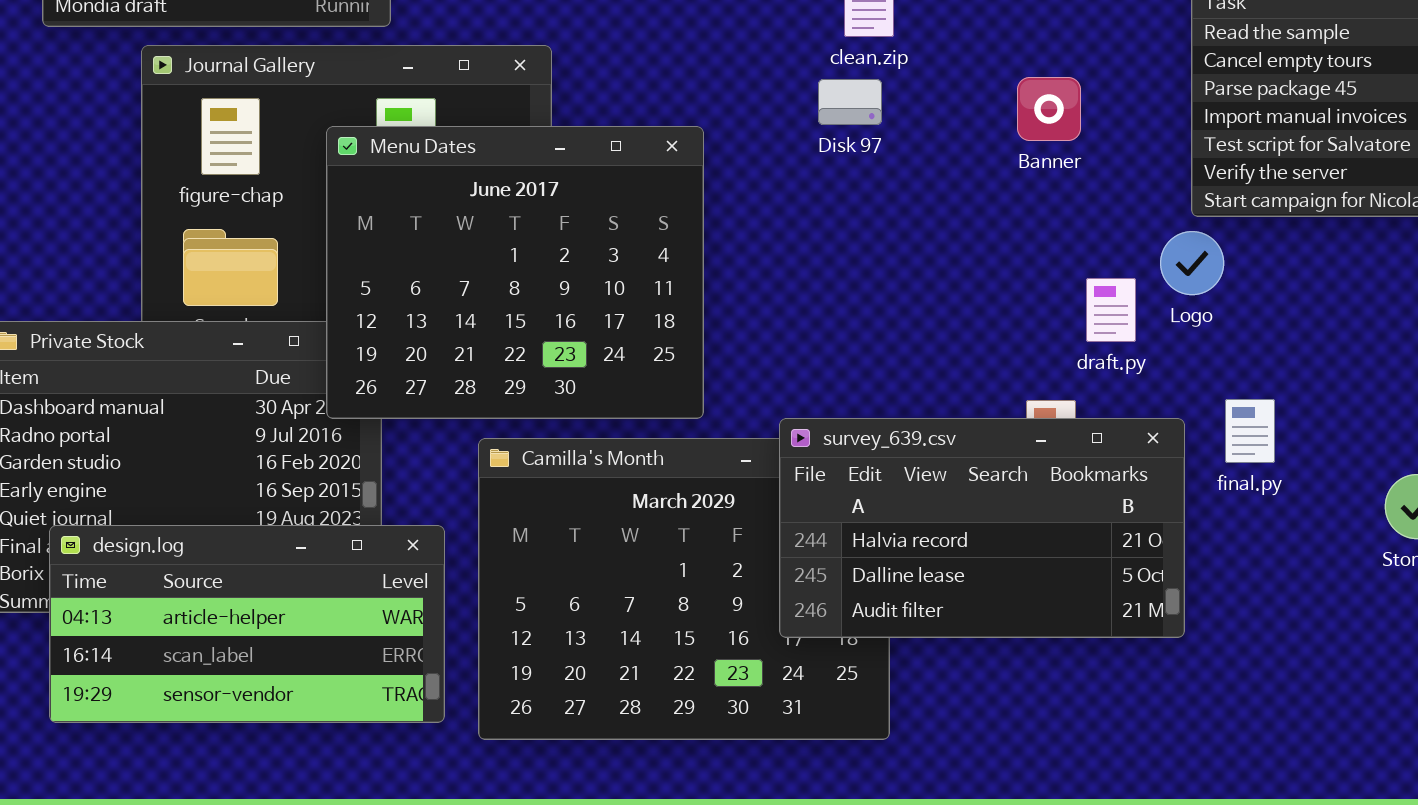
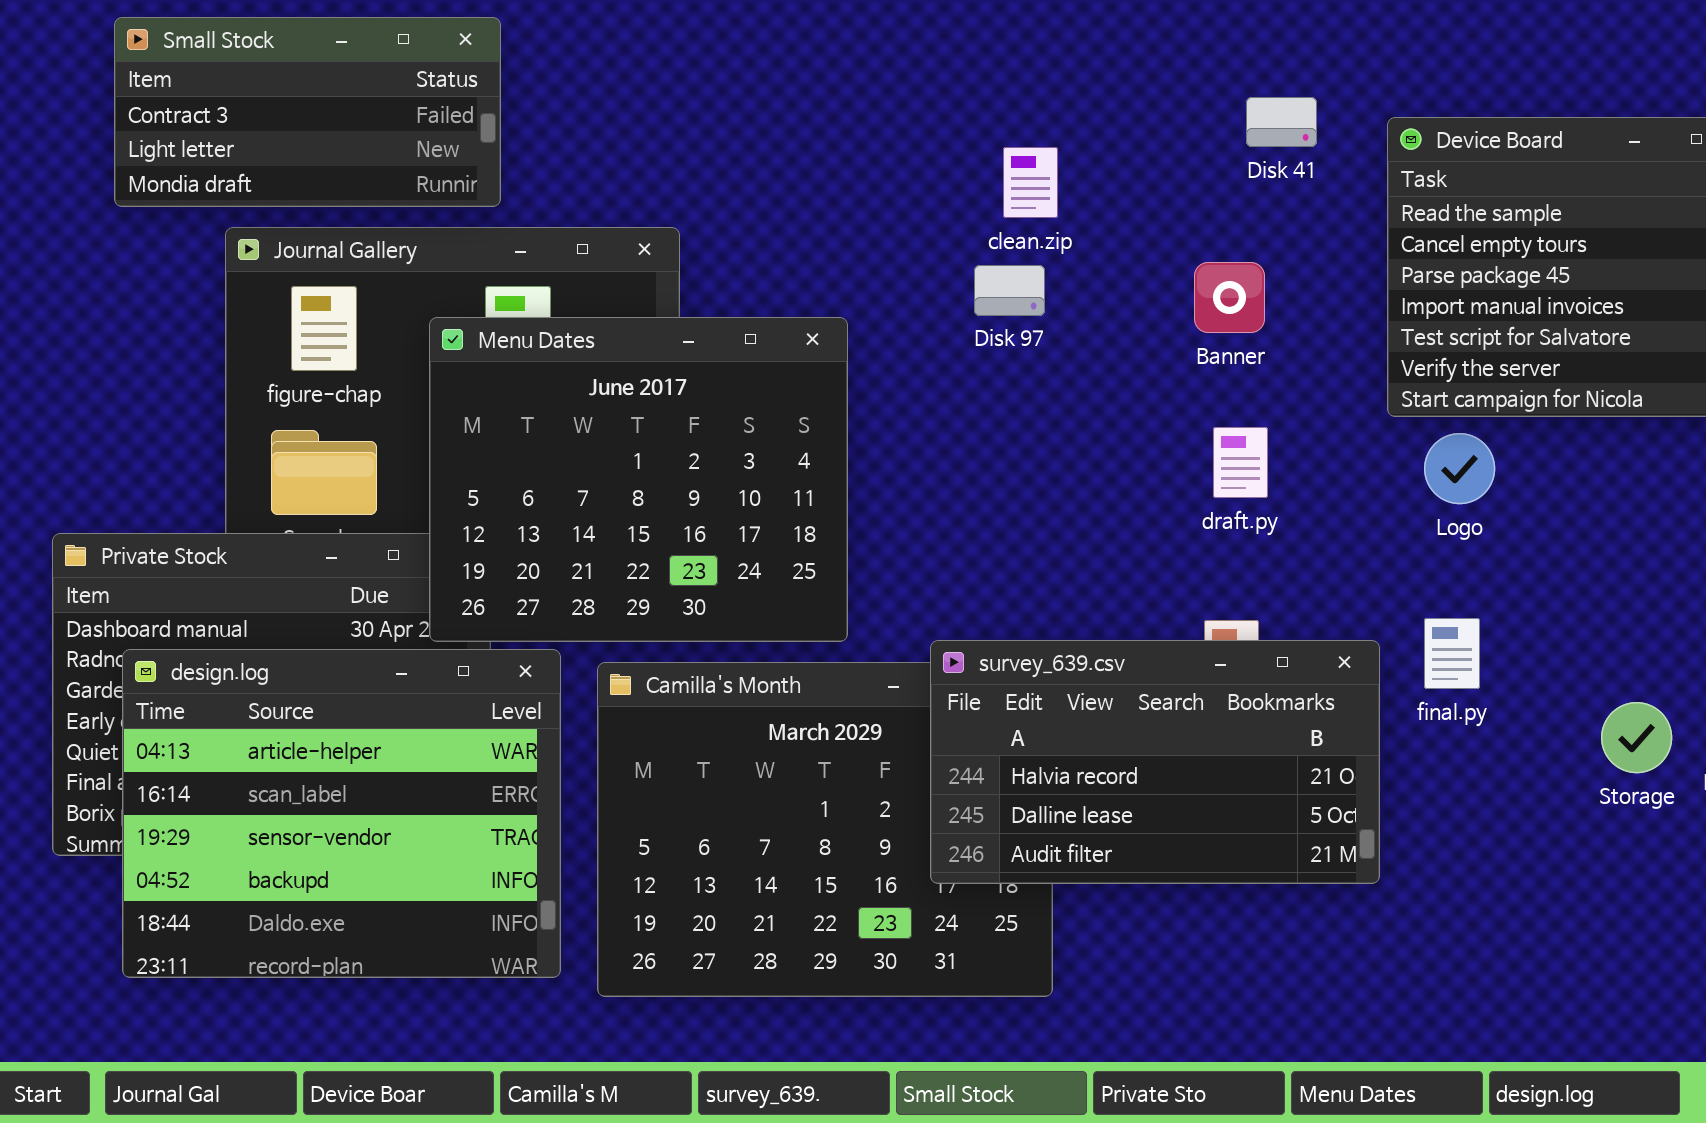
Logo: [1160,231,1224,295] -> [1424,433,1495,504], moved
draft.py: [1086,278,1136,342] -> [1213,427,1268,498], moved
design.log: [49,525,445,723] -> [122,649,561,978], resized

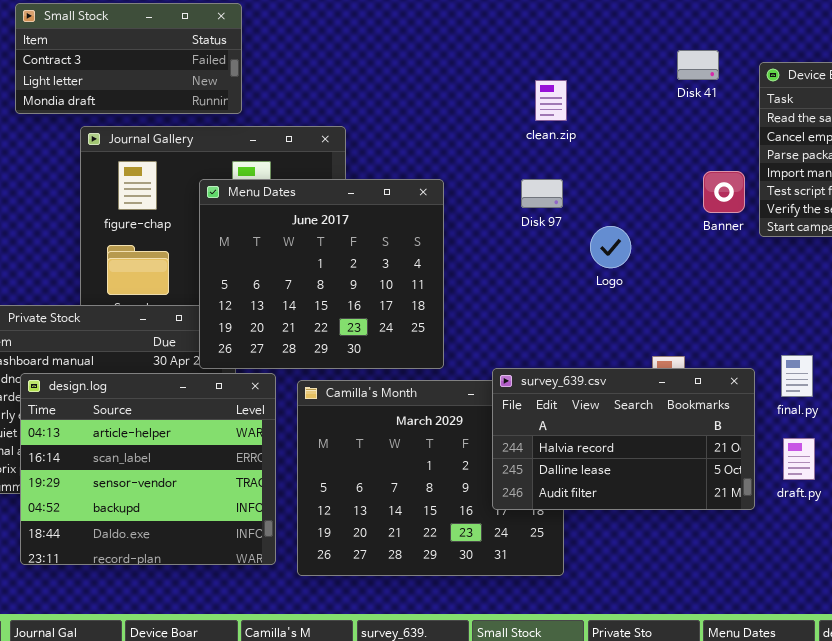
Banner: [1194,262,1265,333] -> [703,171,745,213], moved
Disk 97: [974,265,1045,316] -> [521,179,563,208], moved
draft.py: [1213,427,1268,498] -> [783,438,815,480], moved
Logo: [1424,433,1495,504] -> [590,226,631,268], moved

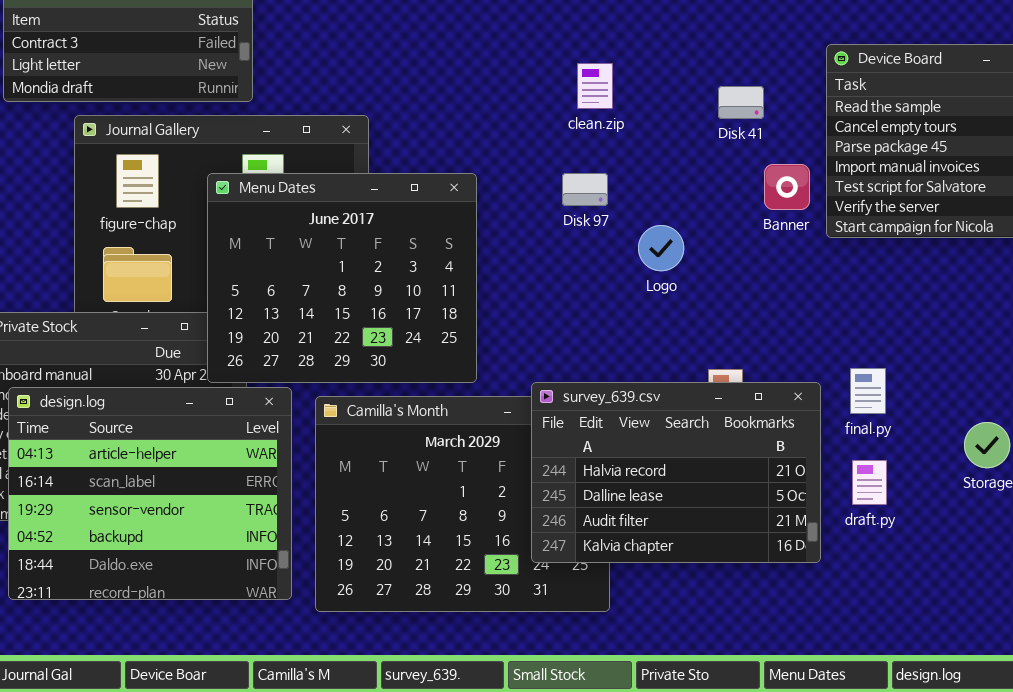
Disk 41: [677,50,719,80] -> [718,86,764,119], moved
survey_639.csv: [492,368,755,510] -> [531,382,821,563], resized

